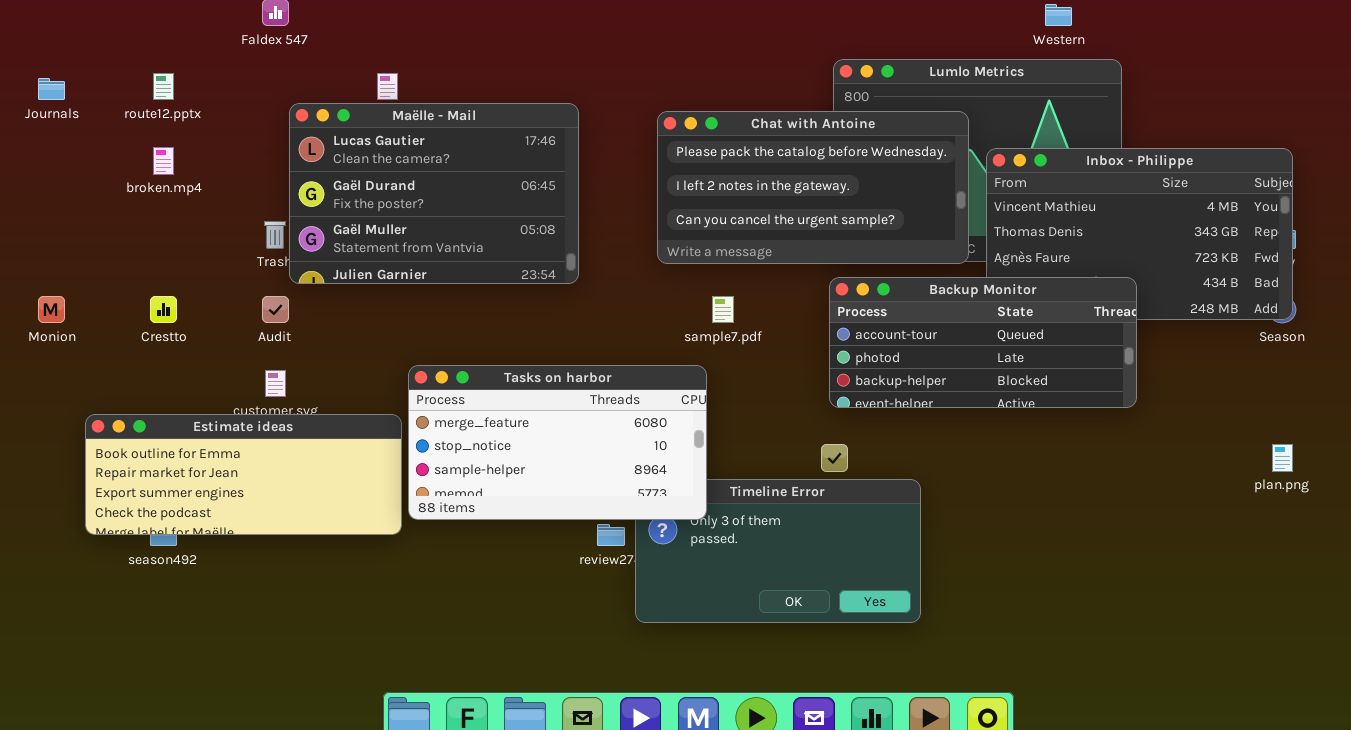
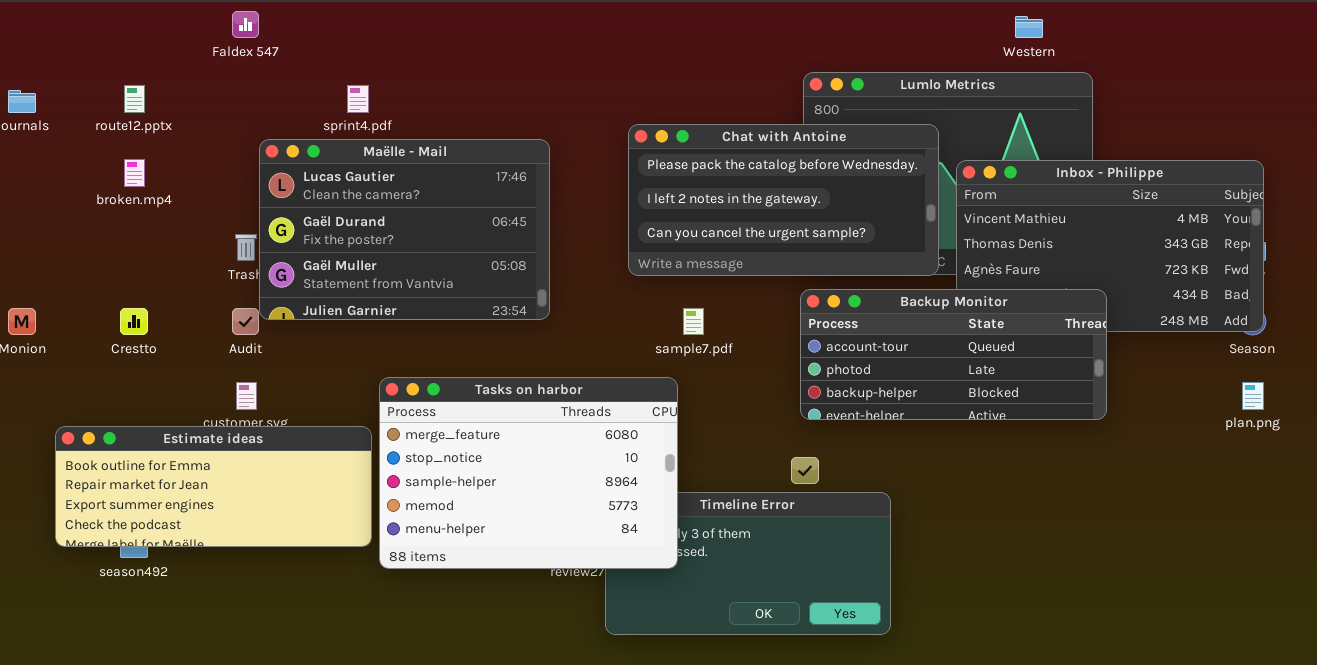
Maëlle - Mail: [289,103,579,284] -> [259,139,550,320], moved
Tasks on harbor: [408,365,707,520] -> [379,377,678,569], resized
plan.png: [1272,444,1293,472] -> [1242,382,1264,410], moved

